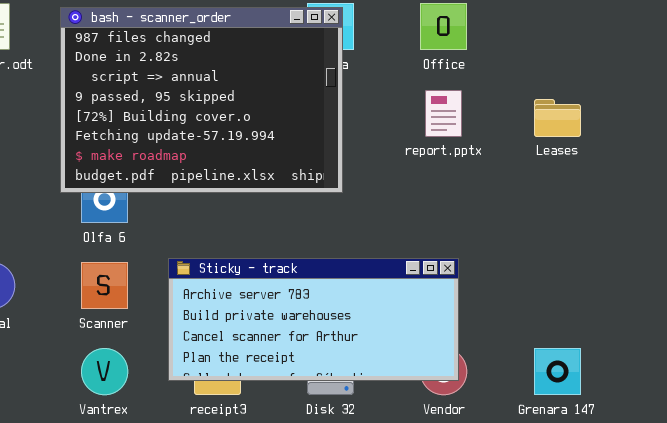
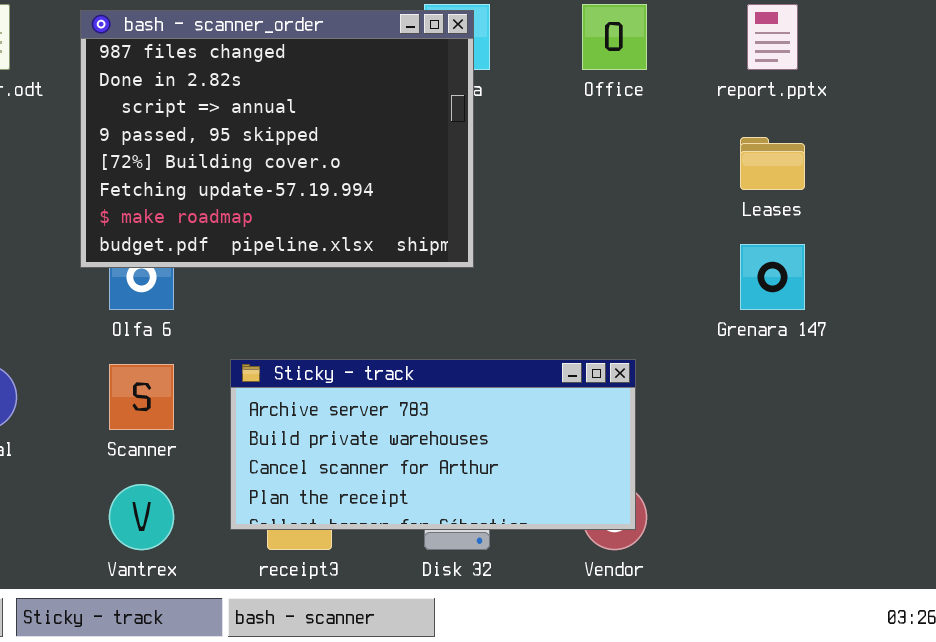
report.pptx: [425,90,462,137] -> [747,4,798,70], moved
Grenara 147: [534,348,581,395] -> [740,244,805,310], moved

